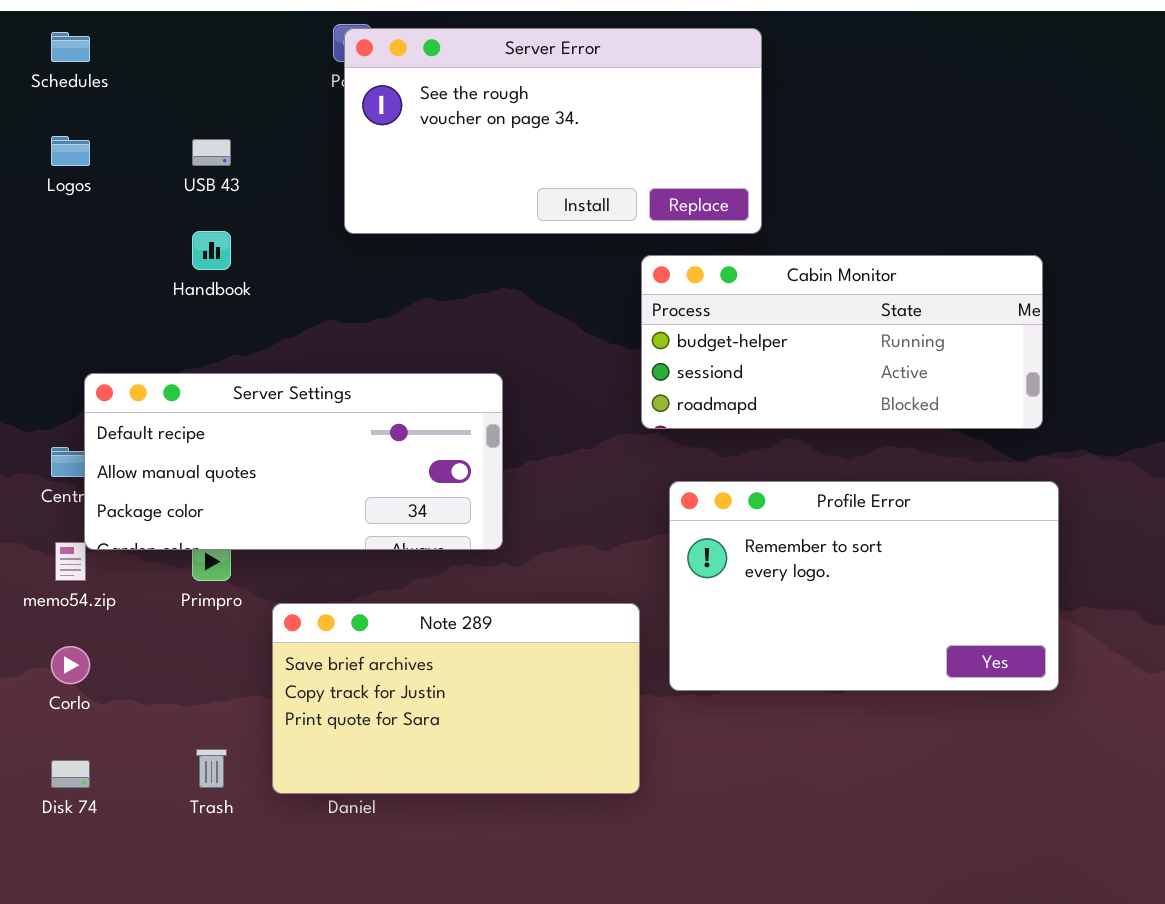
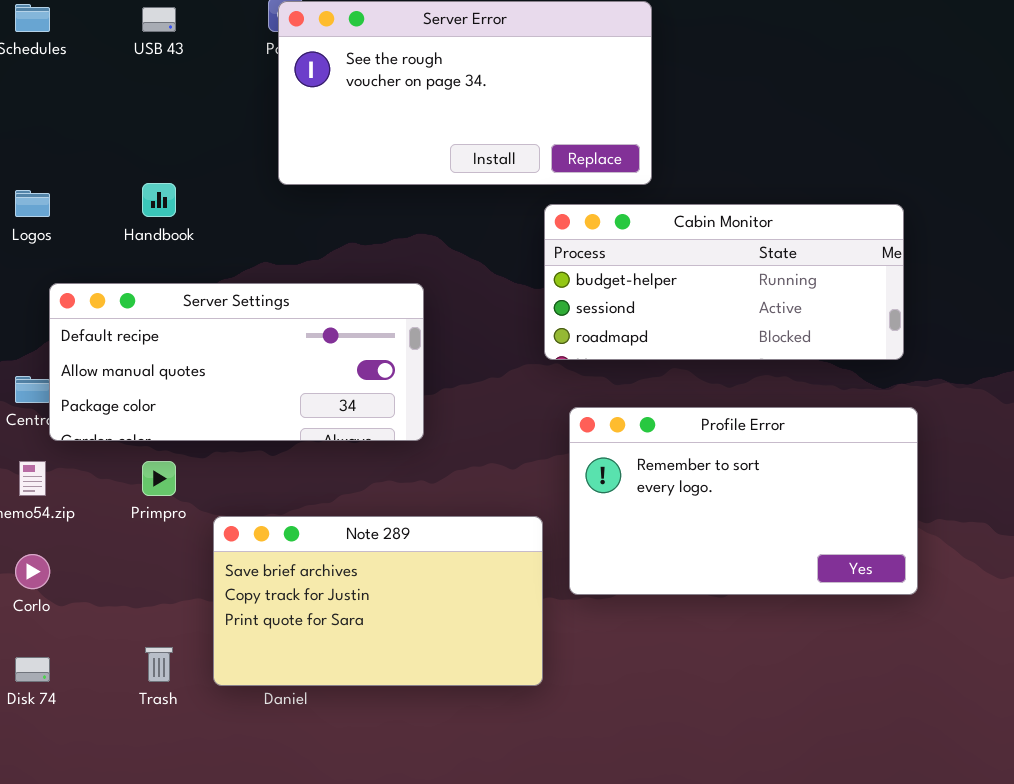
Logos: [51,136,90,166] -> [15,190,50,217], moved
USB 43: [192,139,231,166] -> [142,7,176,32], moved
Server Settings: [84,373,503,550] -> [49,283,424,441], moved

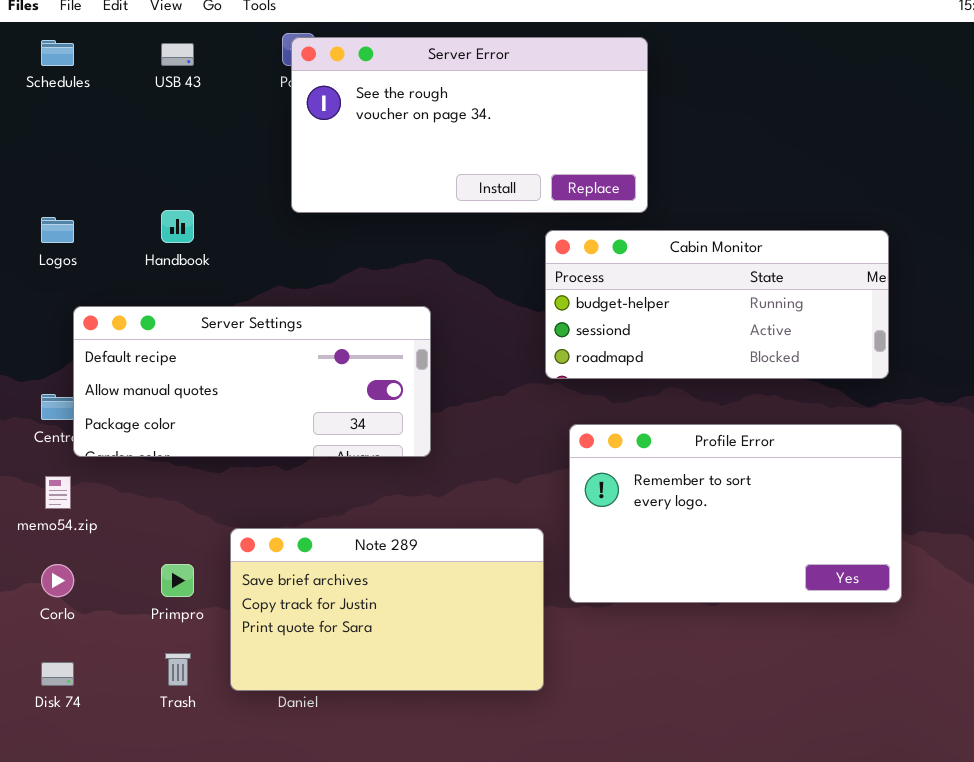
Primpro: [142,461,176,496] -> [161,564,194,597], moved

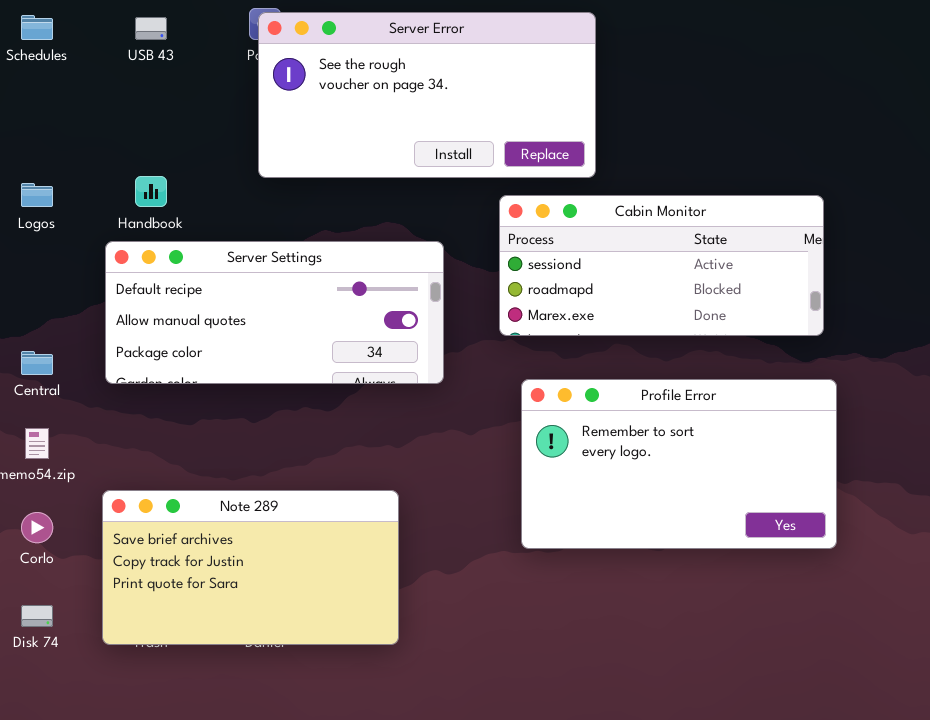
Cabin Monitor: [545,230,889,379] -> [499,195,824,336], scrolled down 1 row
Server Settings: [73,306,431,457] -> [105,241,444,384], moved
Note 289: [230,528,544,691] -> [102,490,399,645], moved

